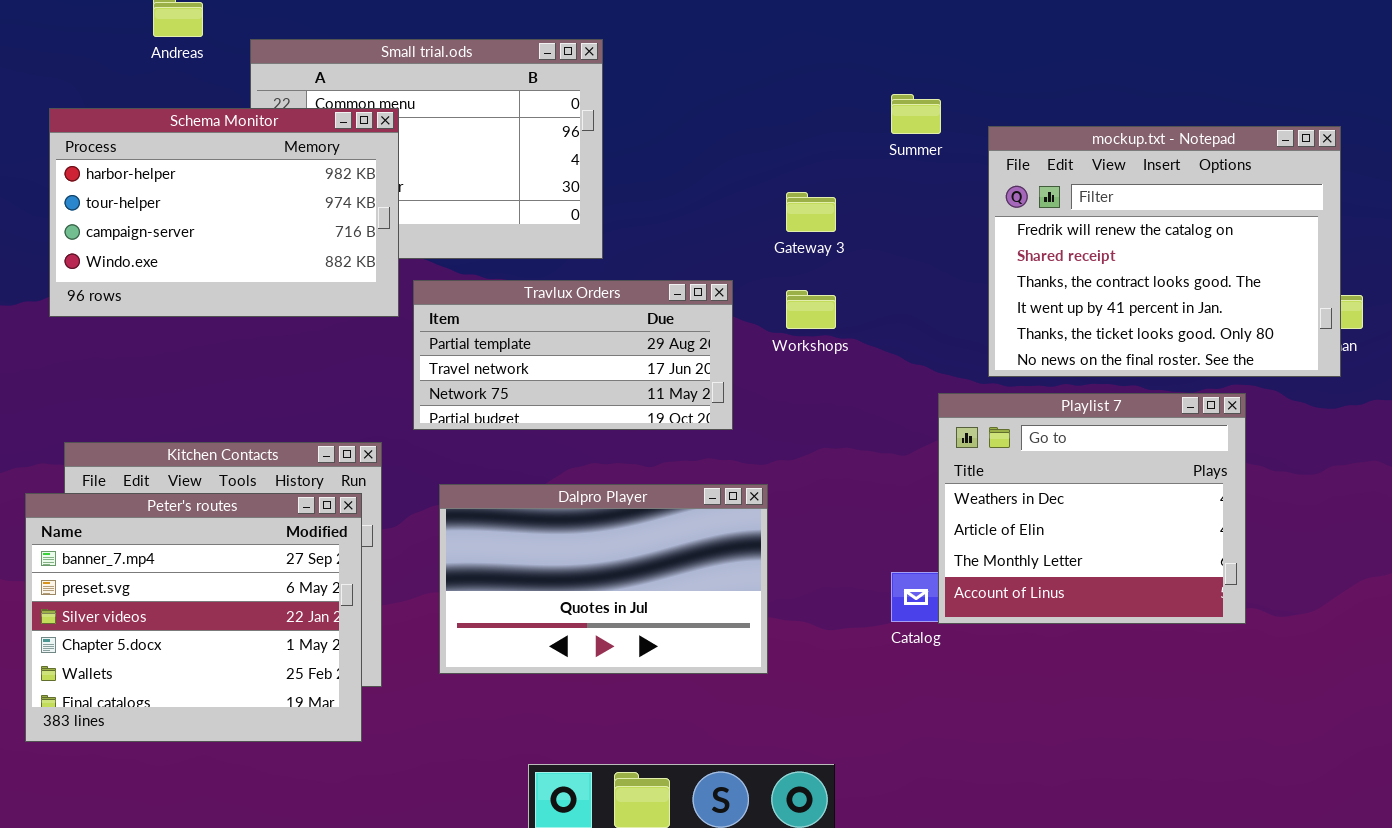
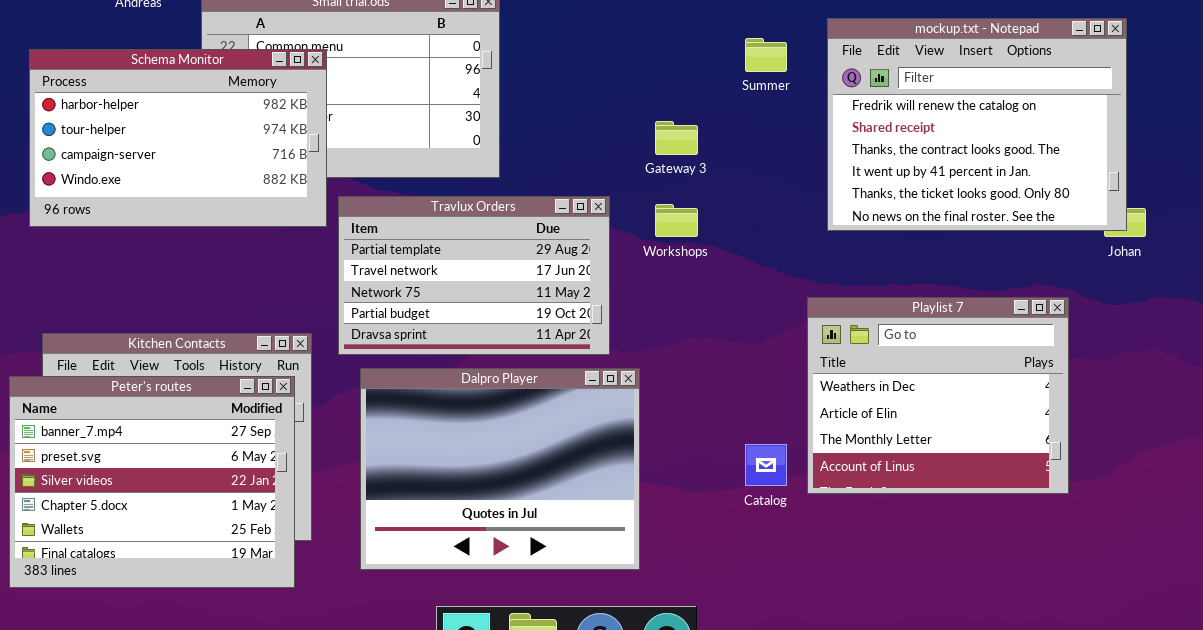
mockup.txt - Notepad: [988,126,1341,377] -> [827,18,1127,231], moved
Travlux Orders: [413,280,733,430] -> [338,196,610,355], resized
Playlist 7: [938,393,1246,624] -> [807,297,1069,494], moved
Dalpro Player: [439,484,768,674] -> [360,368,640,570], resized

